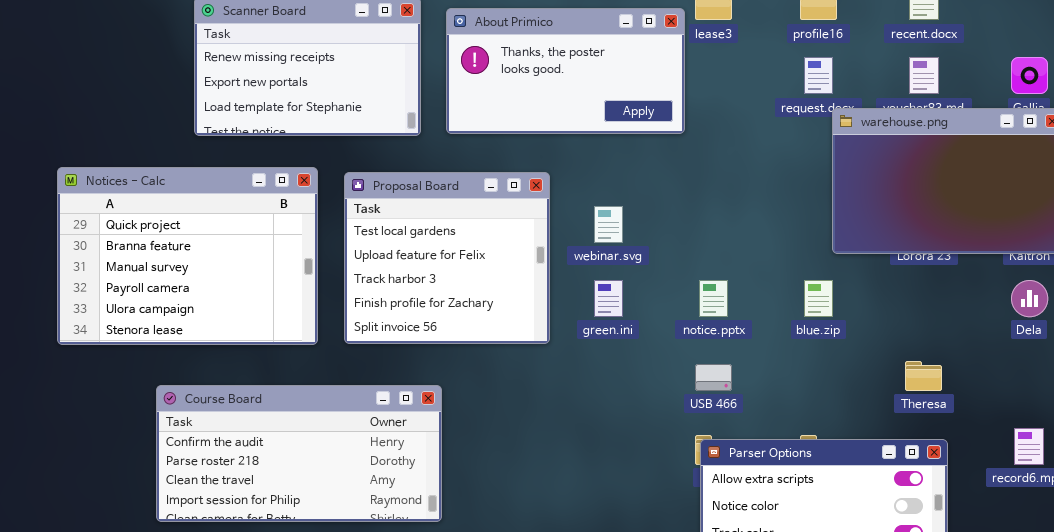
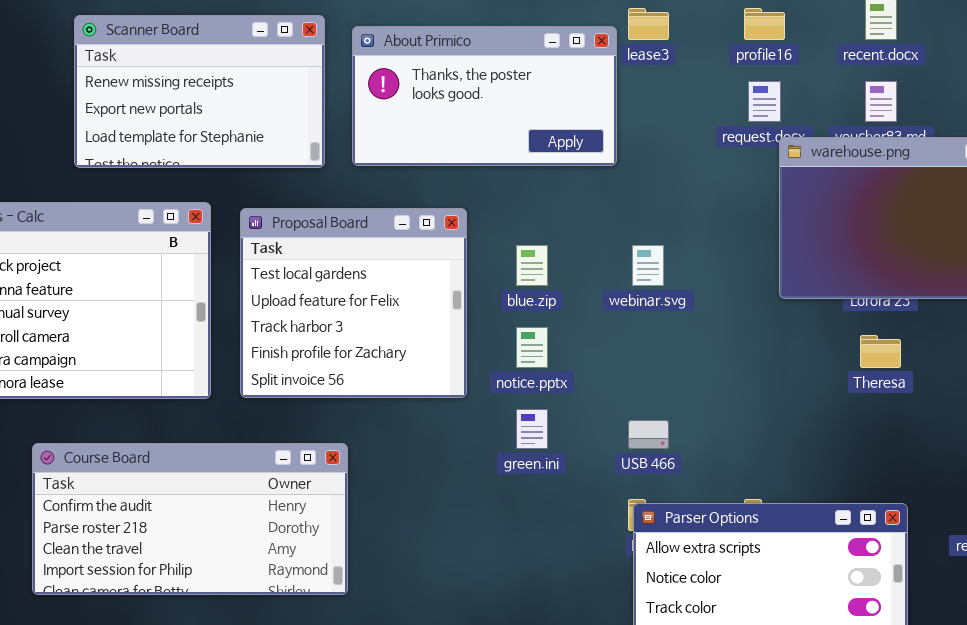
webinar.svg: [594,206,623,243] -> [632,245,664,286], moved
green.ini: [594,280,623,317] -> [516,409,548,449], moved
notice.pptx: [699,280,728,317] -> [516,327,548,368], moved
blue.zip: [804,280,833,317] -> [516,245,548,286], moved
Theresa: [905,361,942,391] -> [860,335,901,368], moved

